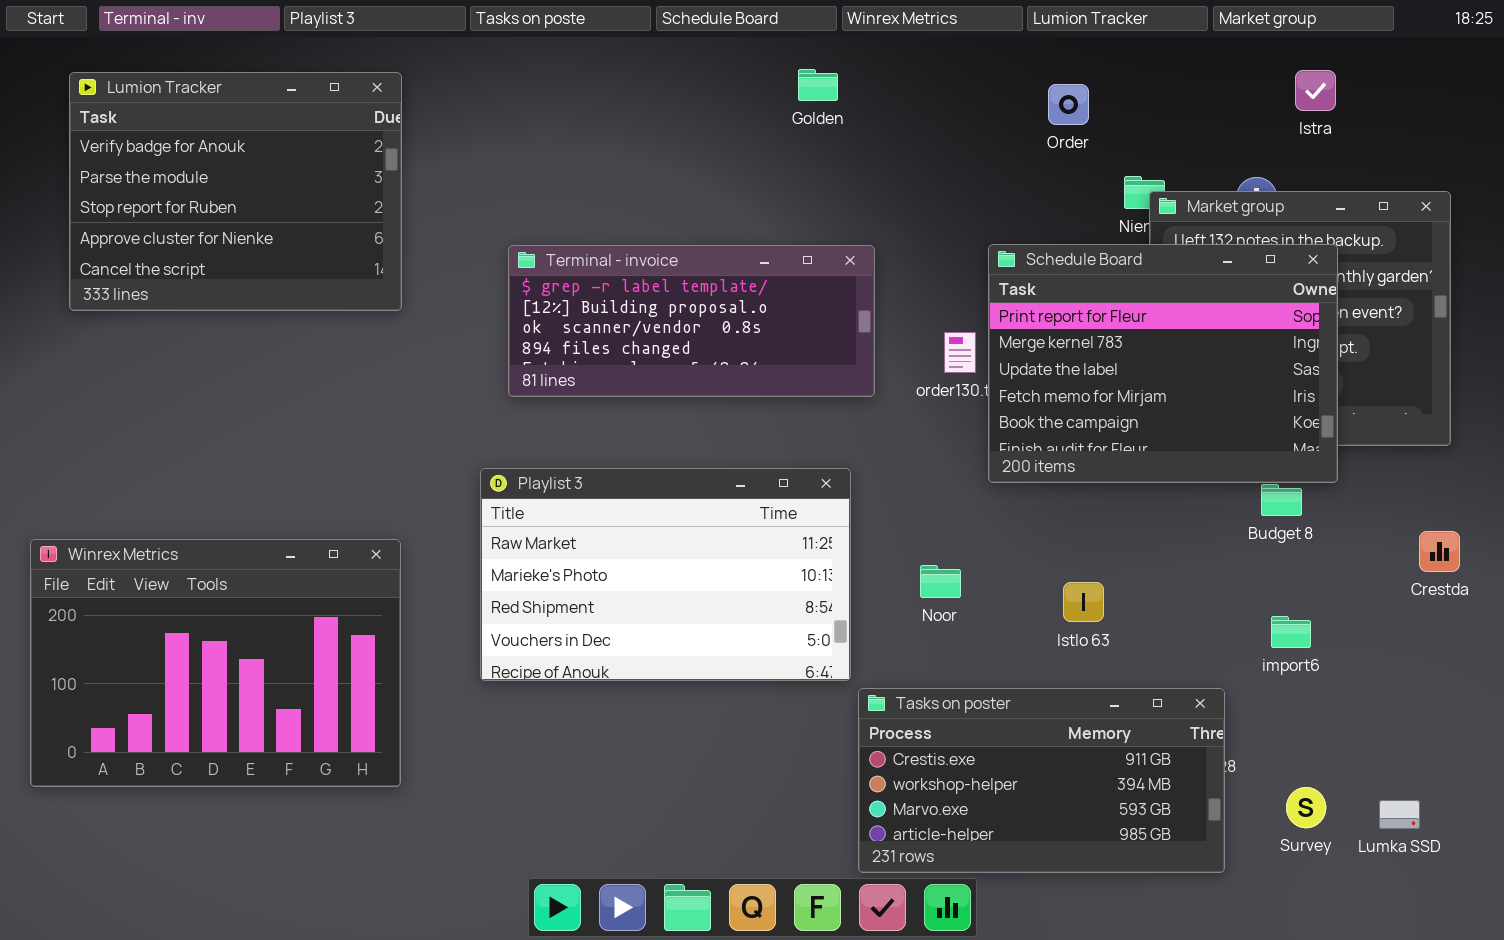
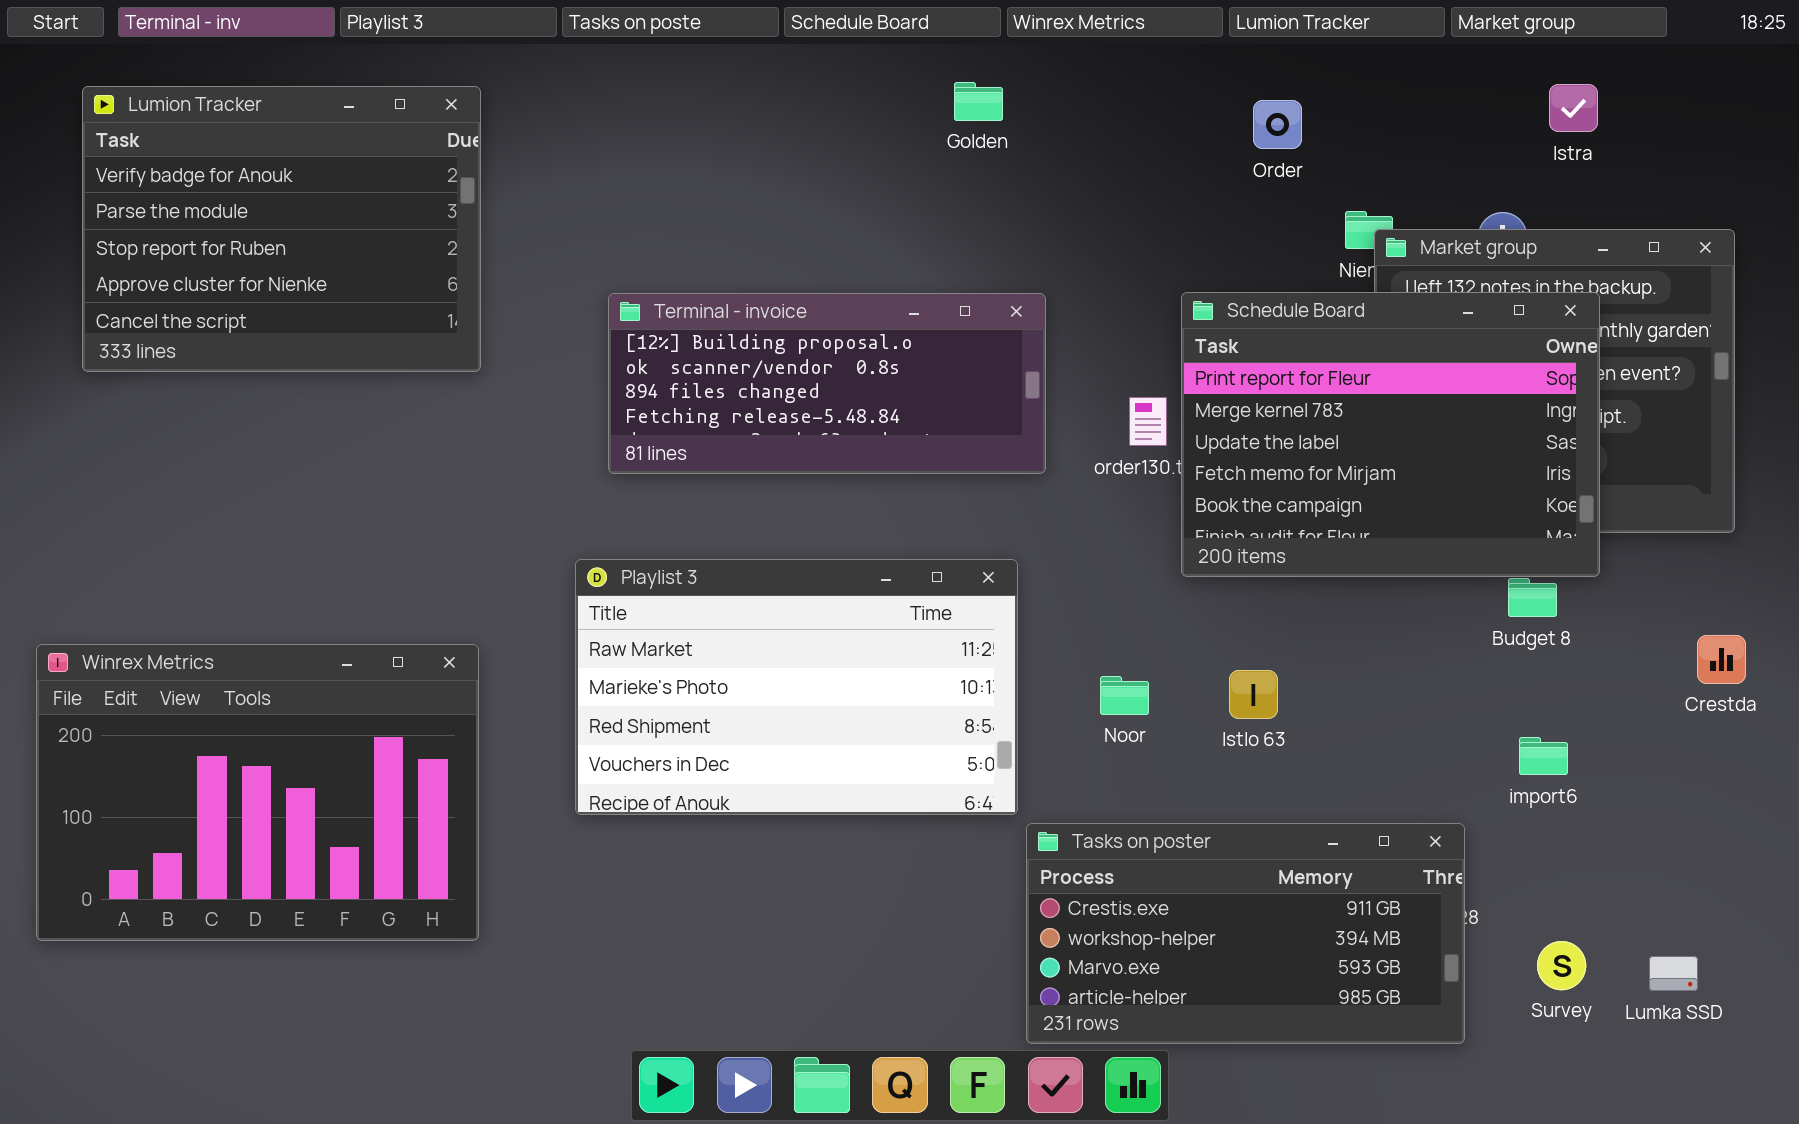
Terminal - invoice: [508,245,875,397] -> [608,293,1046,474], scrolled down 1 row
Istlo 63: [1063,582,1104,622] -> [1229,670,1278,719], moved

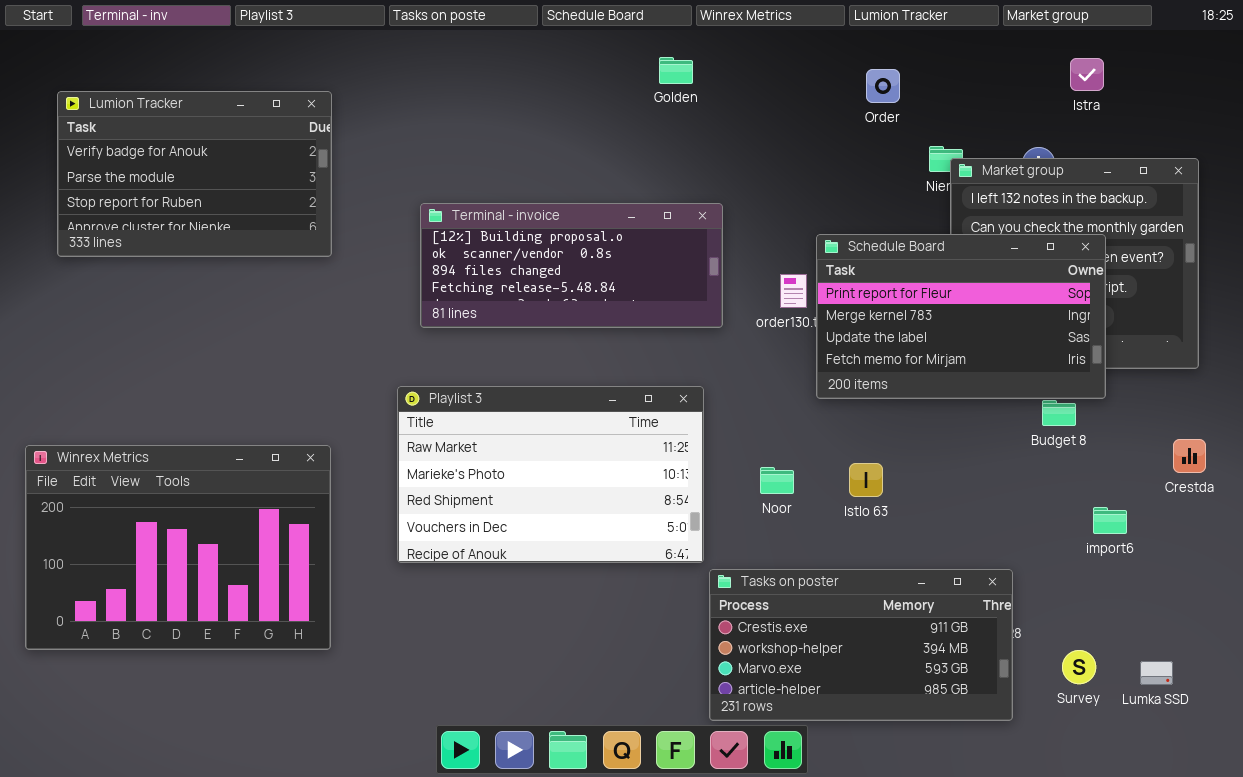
Lumion Tracker: [82,86,481,372] -> [57,91,332,257], resized
Schedule Board: [1181,292,1600,577] -> [816,234,1106,399], resized
import6: [1519,737,1568,775] -> [1093,507,1127,534], moved

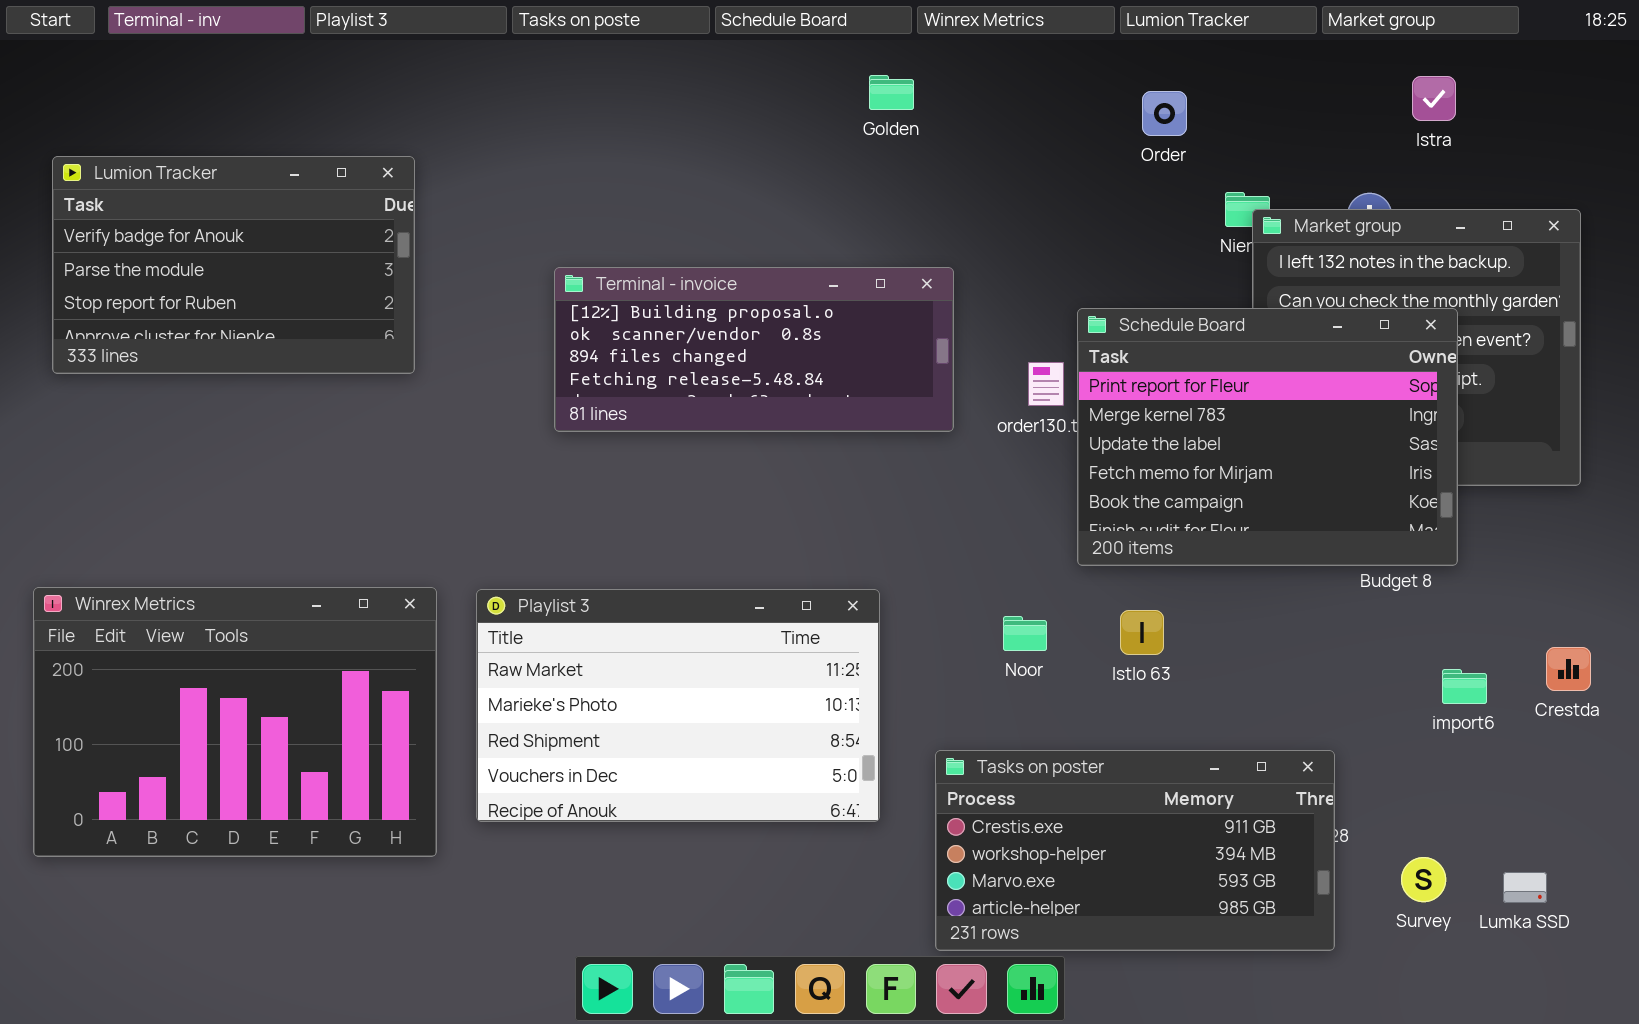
Lumion Tracker: [57,91,332,257] -> [52,156,415,374], moved
Schedule Board: [816,234,1106,399] -> [1077,308,1458,566], resized
Playlist 3: [397,386,704,563] -> [476,589,880,822], moved
Crestda: [1173,439,1206,473] -> [1546,647,1591,691], moved

